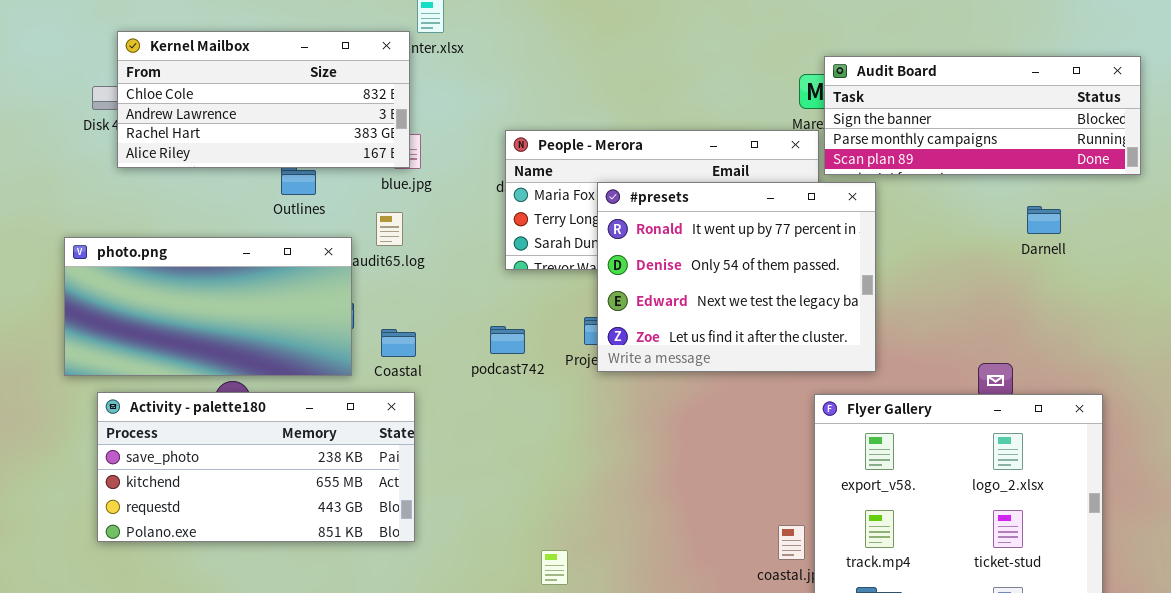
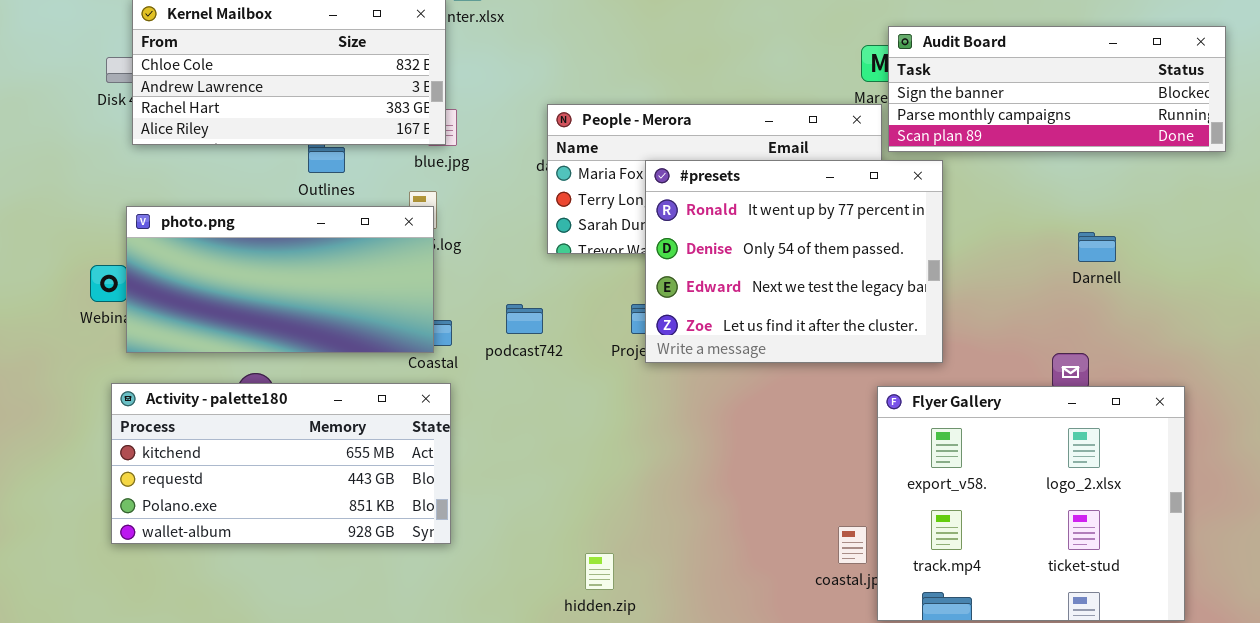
Darnell: [1027,206,1061,234] -> [1078,232,1116,262], moved
photo.png: [64,237,352,376] -> [126,206,434,353], moved
podcast742: [490,326,525,354] -> [506,304,543,334], moved
Activity - palette180: [97,392,415,542] -> [111,383,451,544], scrolled down 1 row

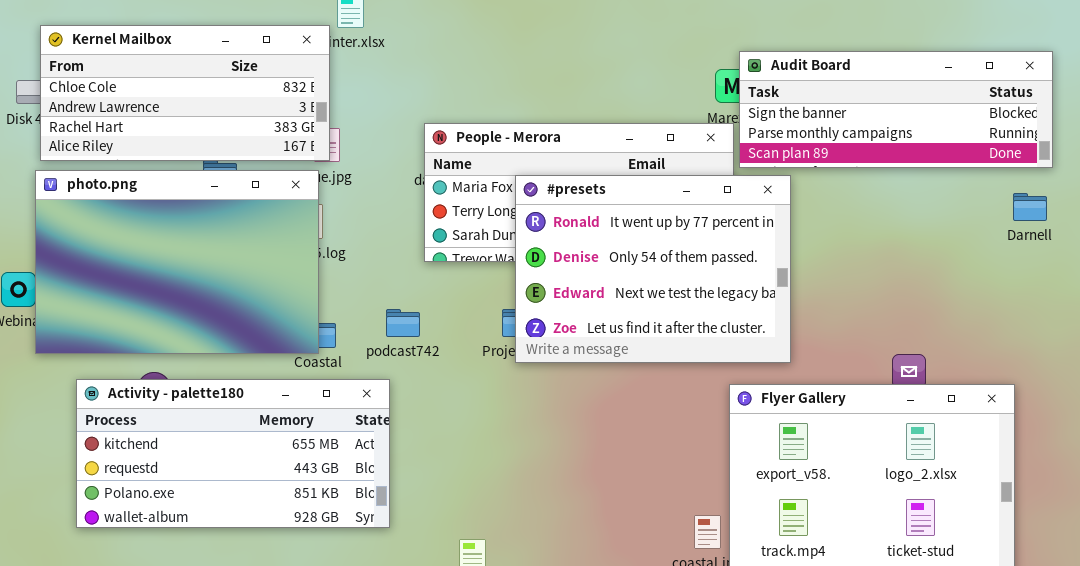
photo.png: [126,206,434,353] -> [35,170,319,354], resized
Darnell: [1078,232,1116,262] -> [1013,193,1047,221], moved
Activity - palette180: [111,383,451,544] -> [76,379,390,528], moved

